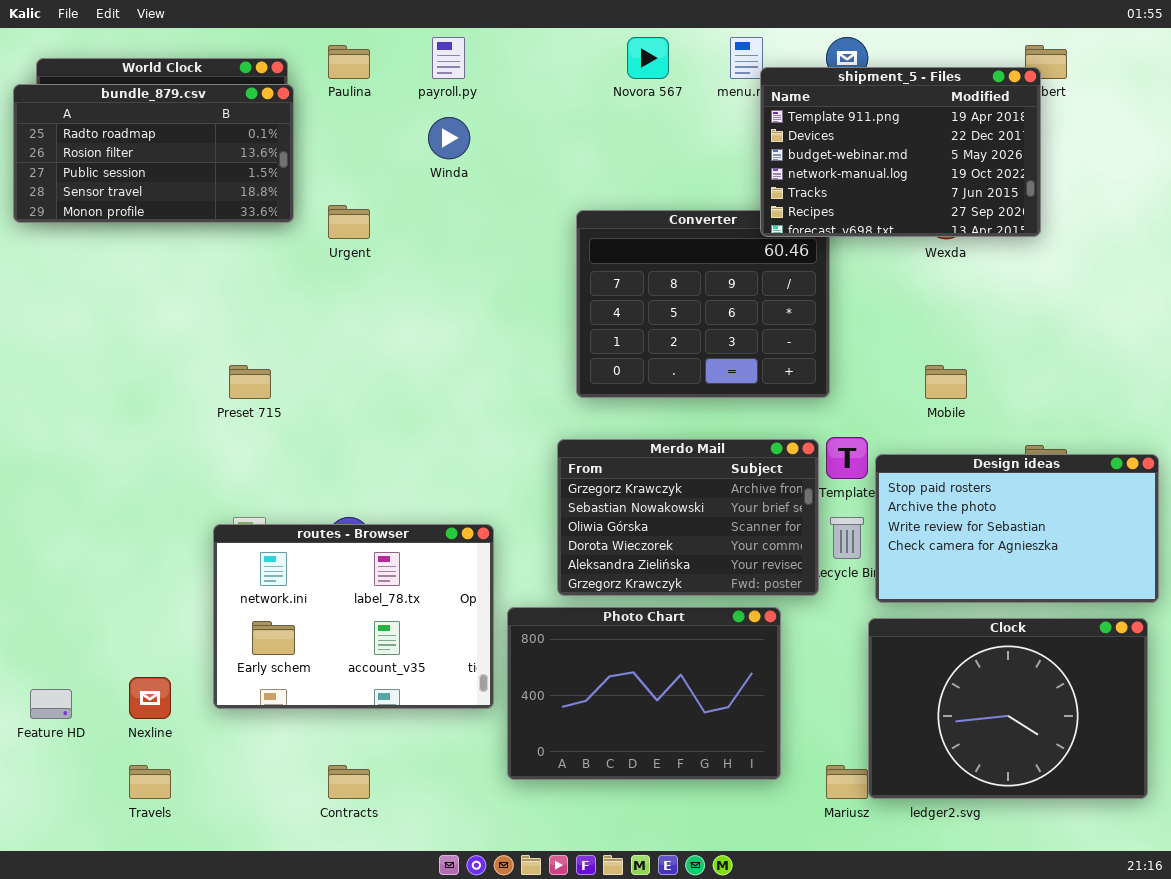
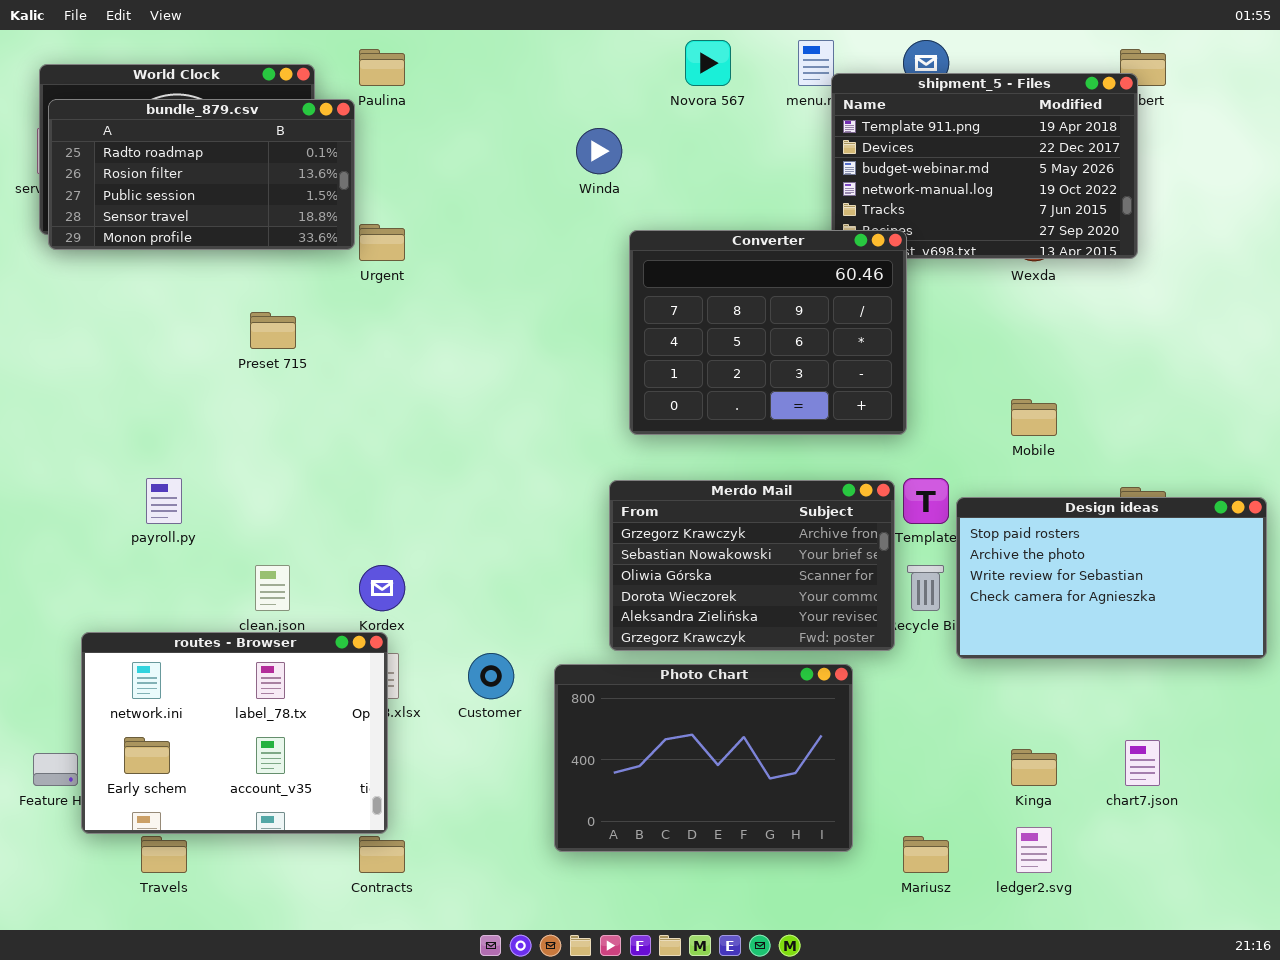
payroll.py: [432,37,465,79] -> [146,478,182,524], moved
bundle_879.csv: [13,84,294,223] -> [48,99,355,250], moved
Winda: [428,117,470,159] -> [576,128,622,174], moved
Converter: [576,210,830,398] -> [629,230,907,435], raised
Preset 715: [229,365,271,399] -> [250,312,296,349], moved
routes - Browser: [213,524,494,709] -> [81,632,388,834], moved
Clock: [868,618,1148,799] -> none, closed

